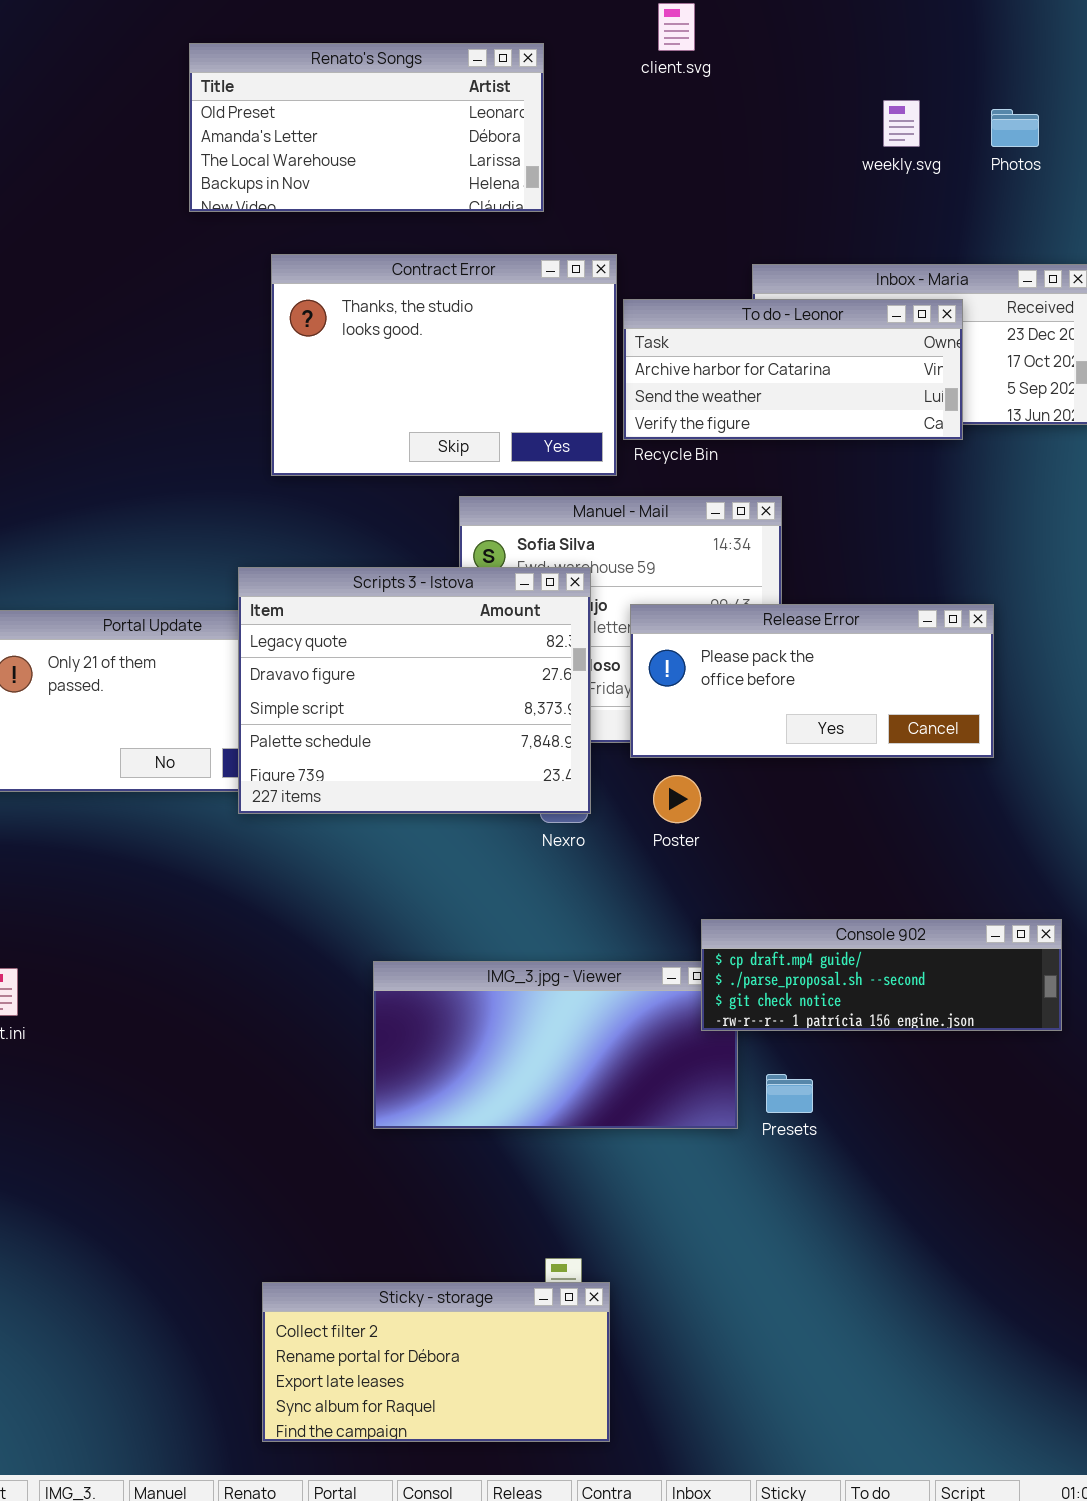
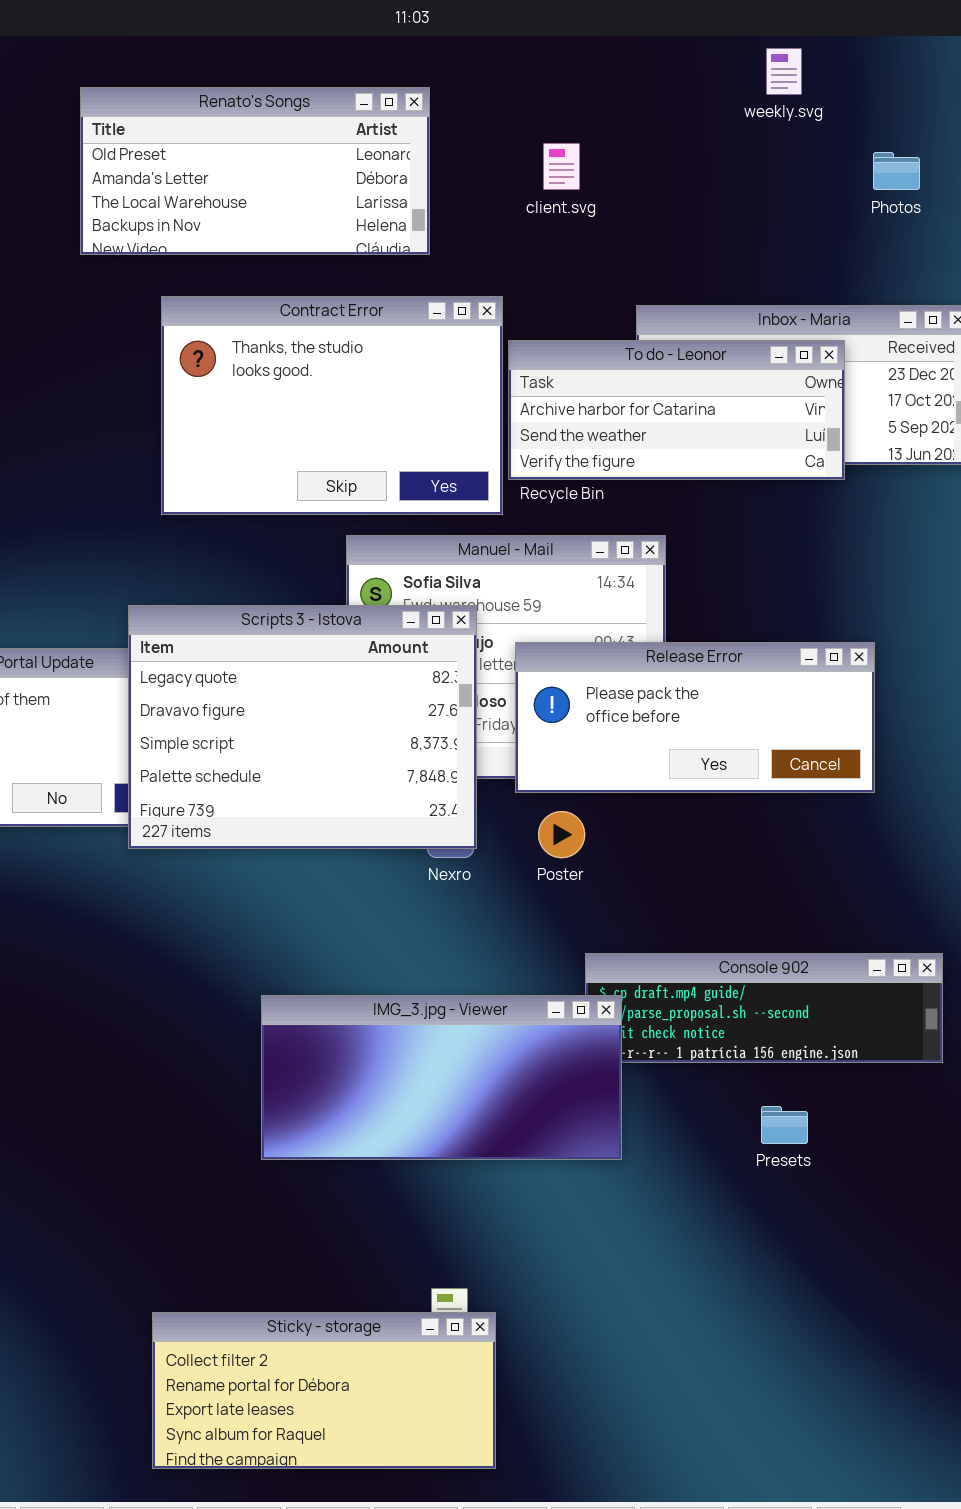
client.svg: [658,3,695,51] -> [543,143,580,190], moved
weekly.svg: [883,100,920,147] -> [766,48,802,95], moved
IMG_3.jpg - Viewer: [373,961,738,1129] -> [261,995,622,1160], raised
Presets: [766,1074,813,1113] -> [761,1106,808,1144], moved

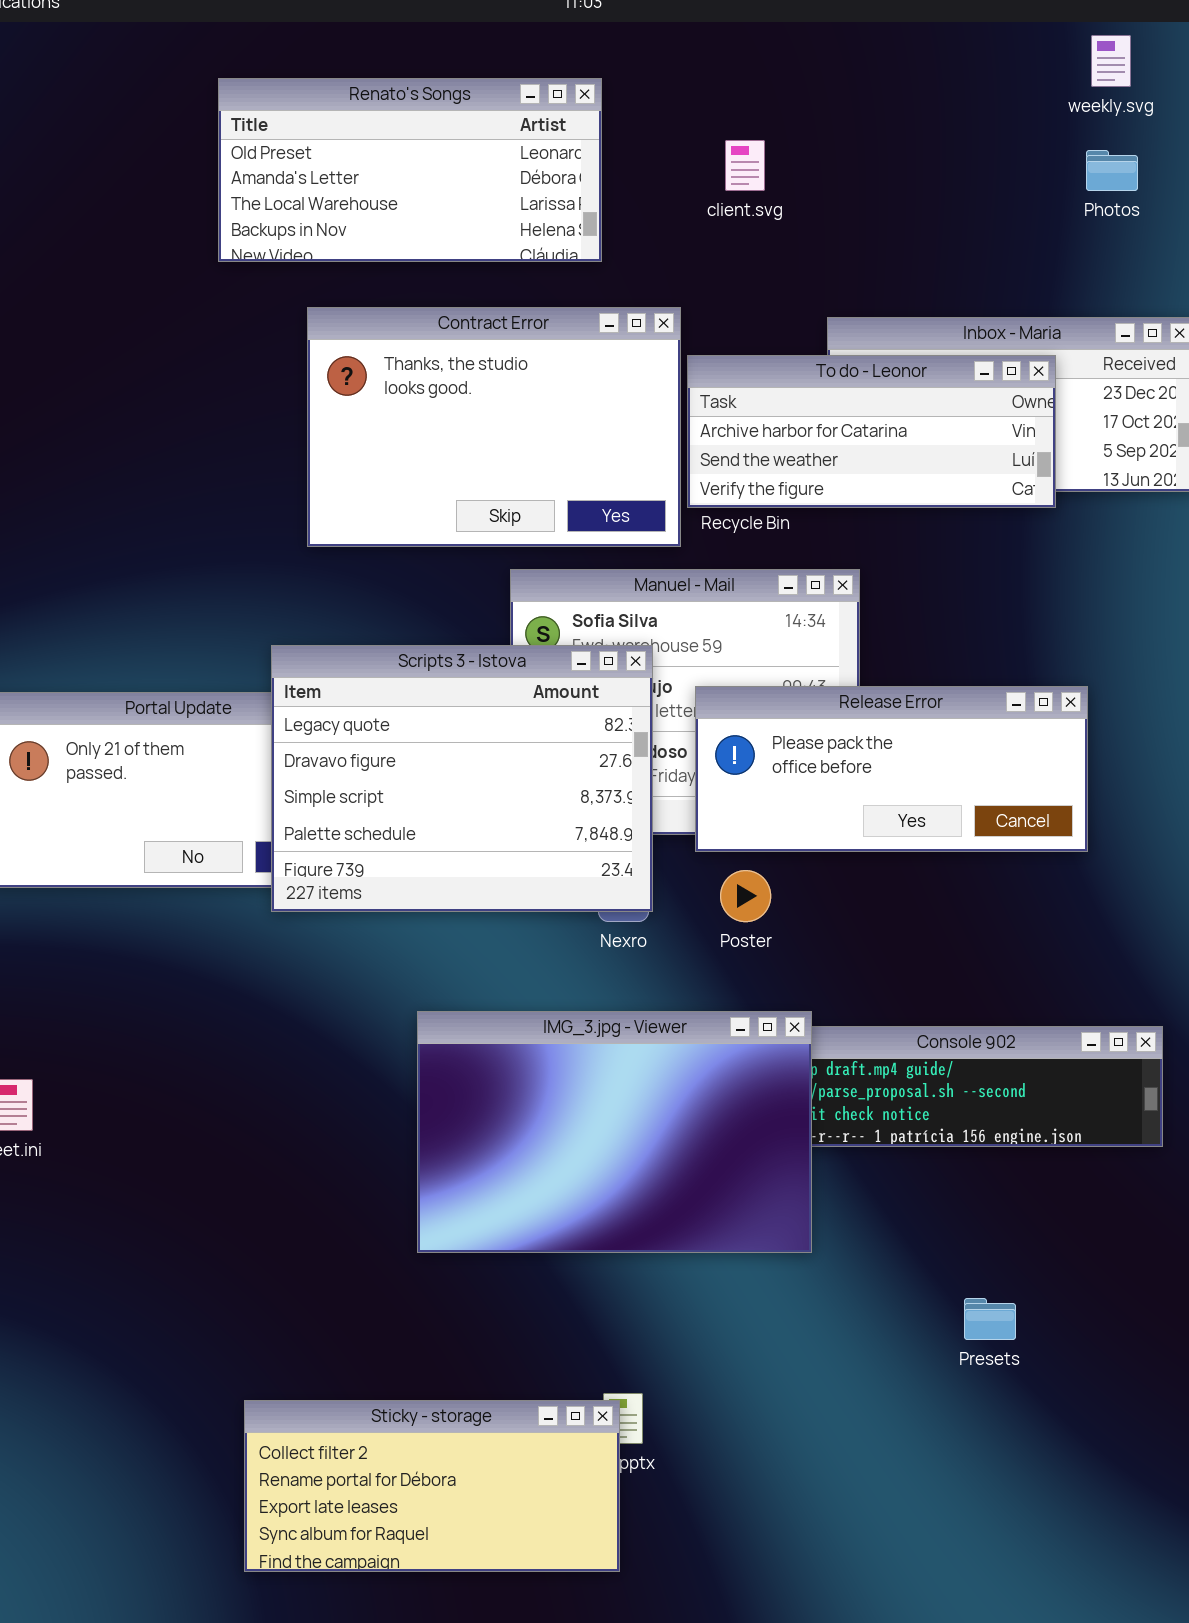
weekly.svg: [766,48,802,95] -> [1091,35,1131,87], moved
IMG_3.jpg - Viewer: [261,995,622,1160] -> [417,1011,812,1253], resized
Presets: [761,1106,808,1144] -> [964,1298,1016,1340], moved
Sticky - storage: [152,1312,496,1469] -> [244,1400,620,1572], moved

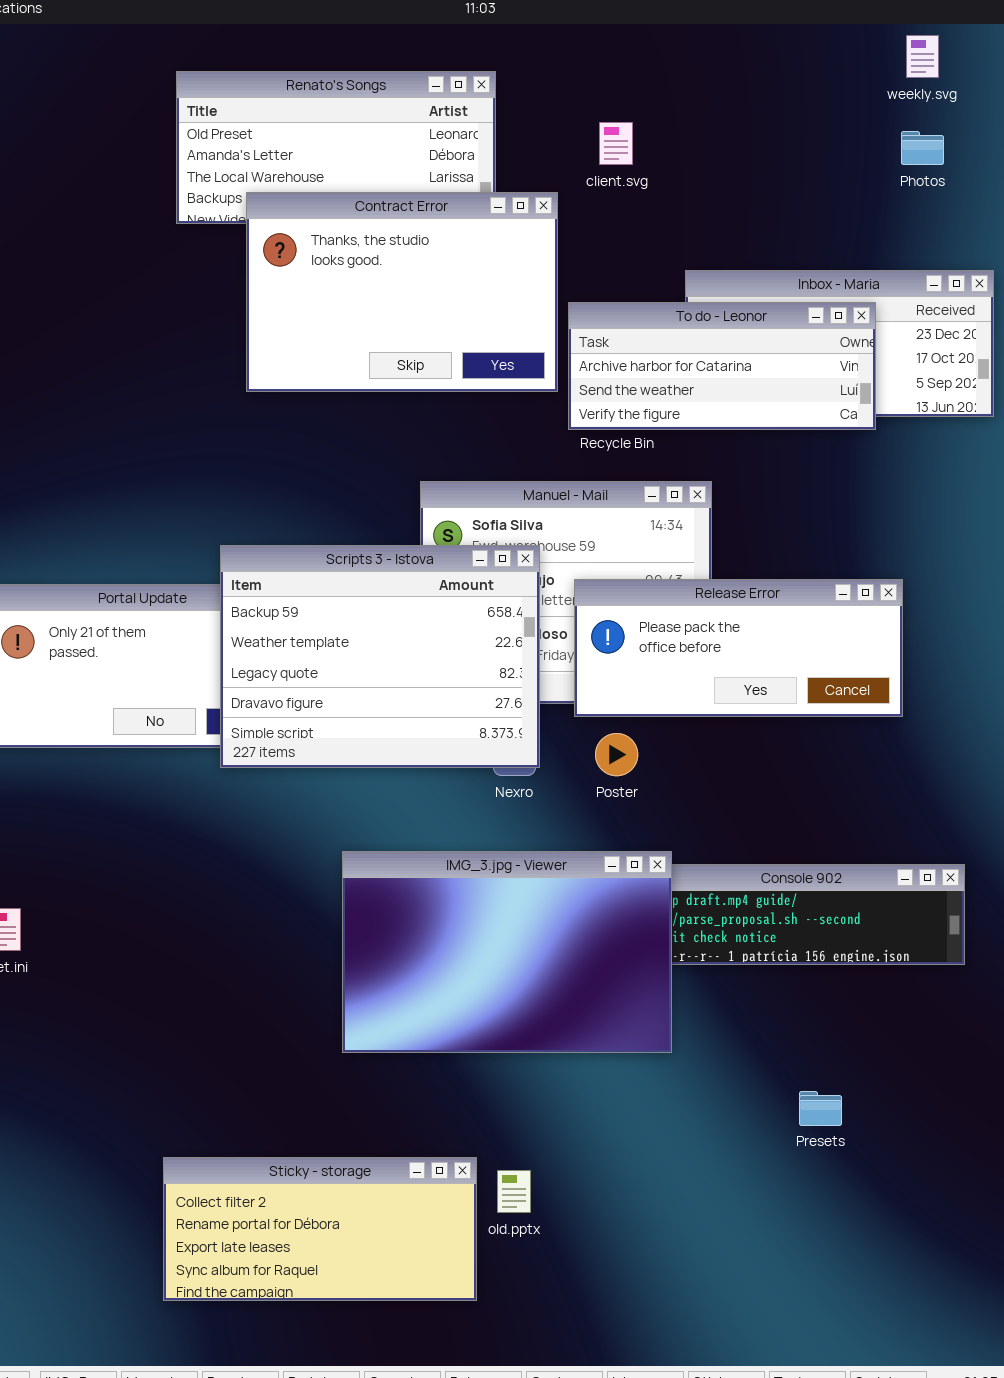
Contract Error: [307,307,681,547] -> [246,192,558,392], moved
Scripts 3 - Istova: [271,645,653,912] -> [220,545,540,768], scrolled up 2 rows
Sticky - storage: [244,1400,620,1572] -> [163,1157,477,1301], moved

